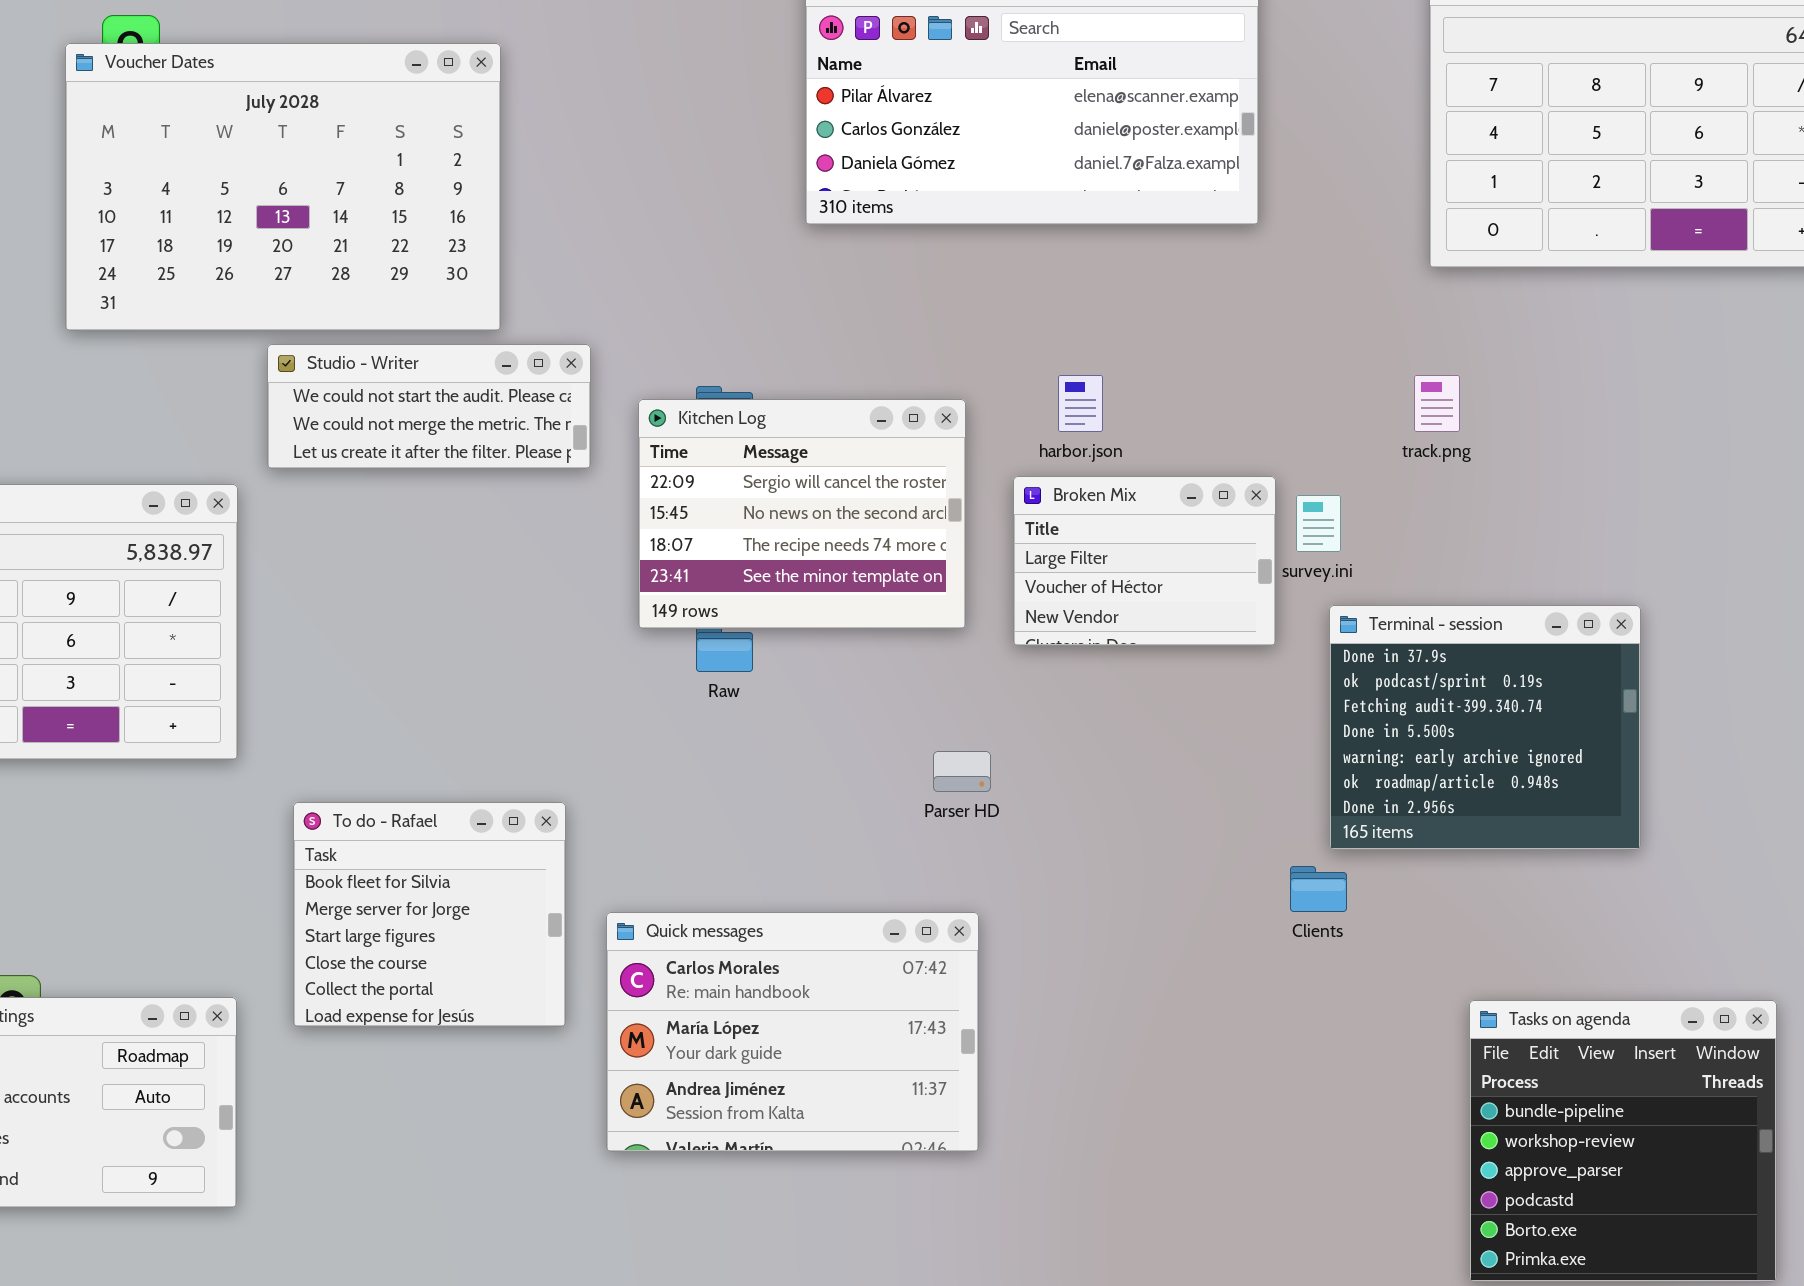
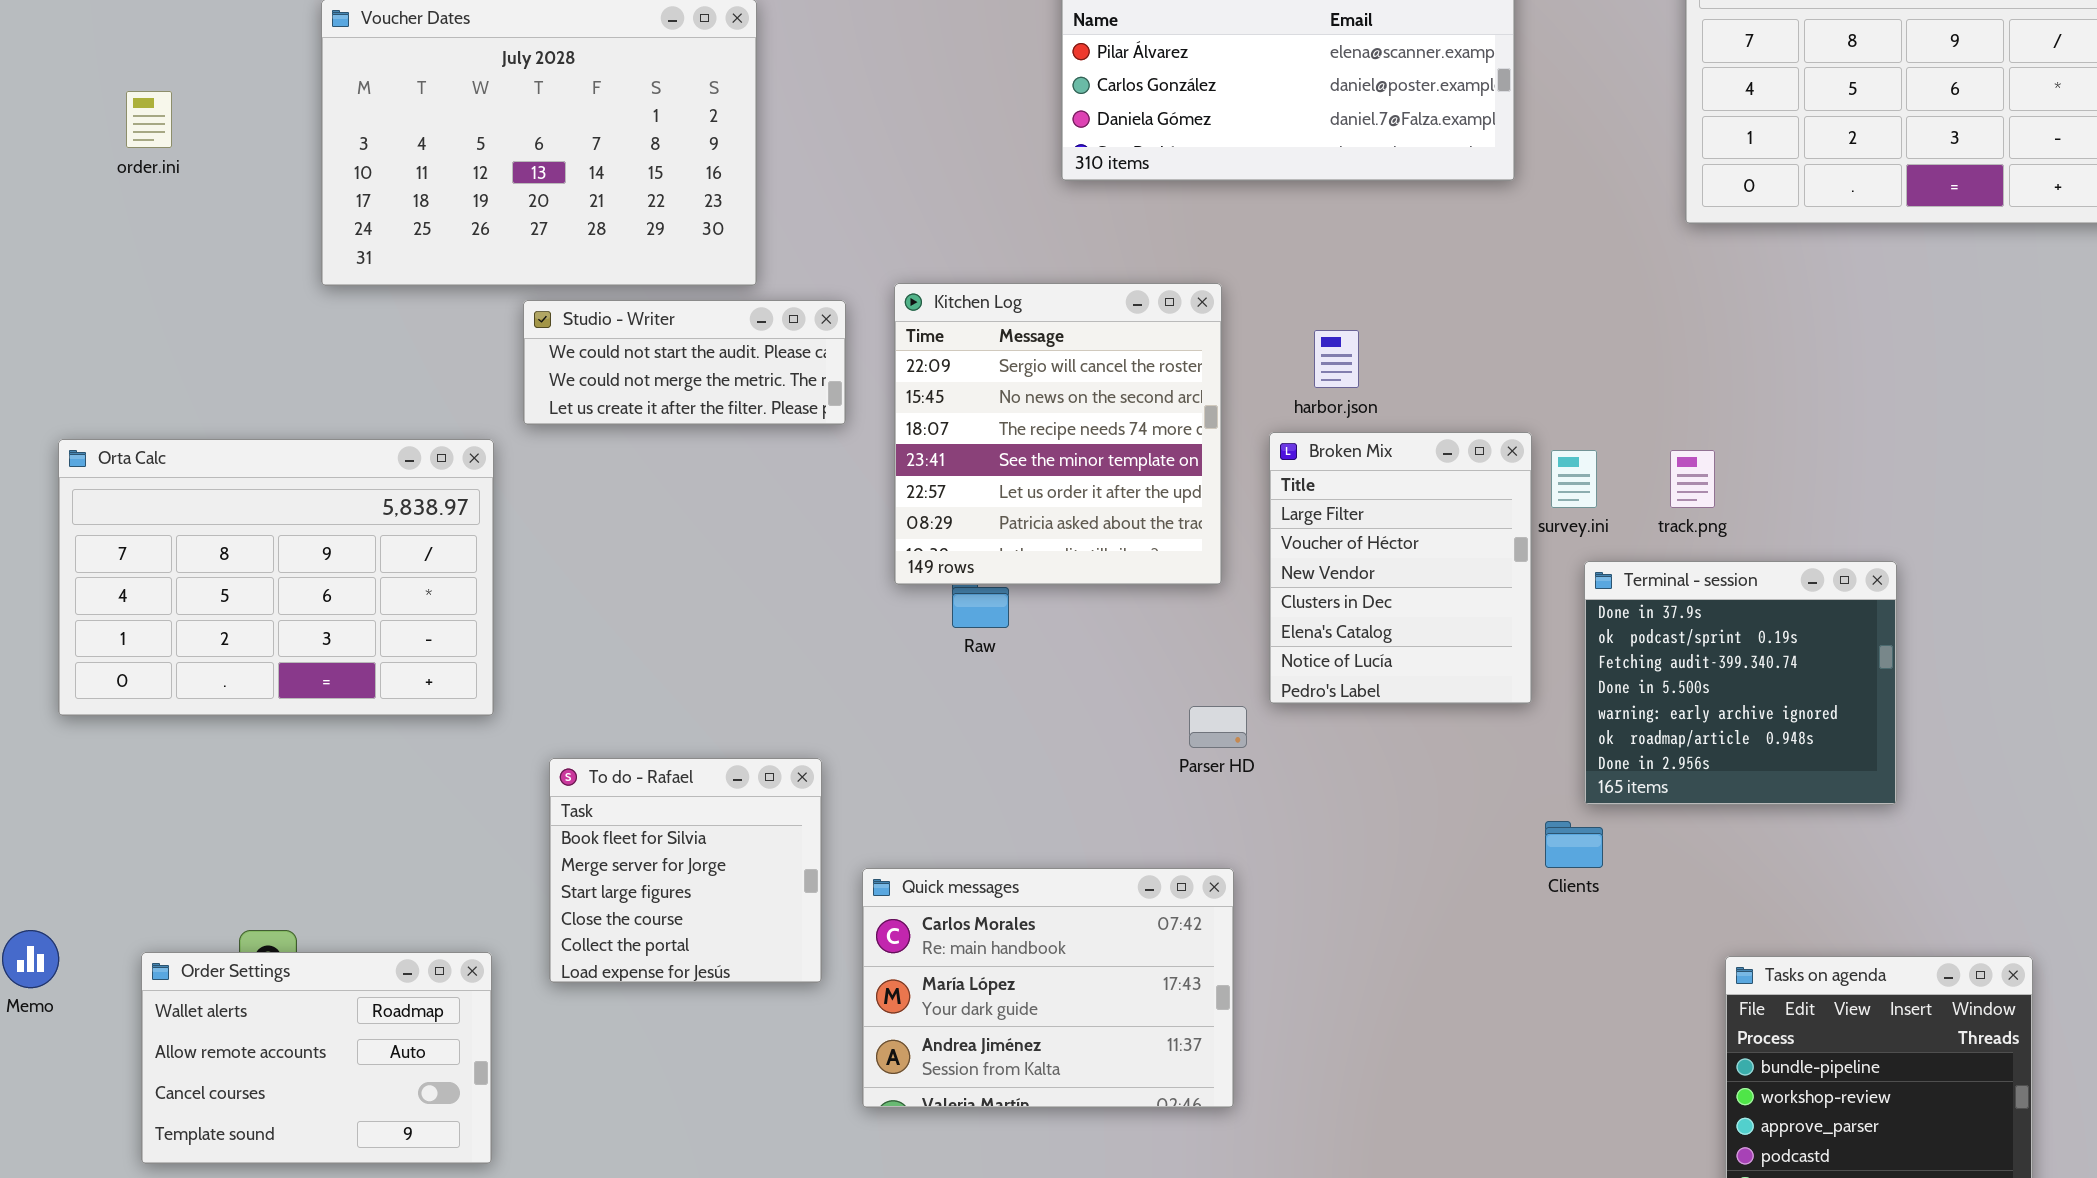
track.png: [1414,375,1460,432] -> [1670,450,1715,508], moved
Kitchen Log: [638,399,966,629] -> [894,283,1222,585], resized
Broken Mix: [1013,476,1276,646] -> [1269,432,1532,704], resized

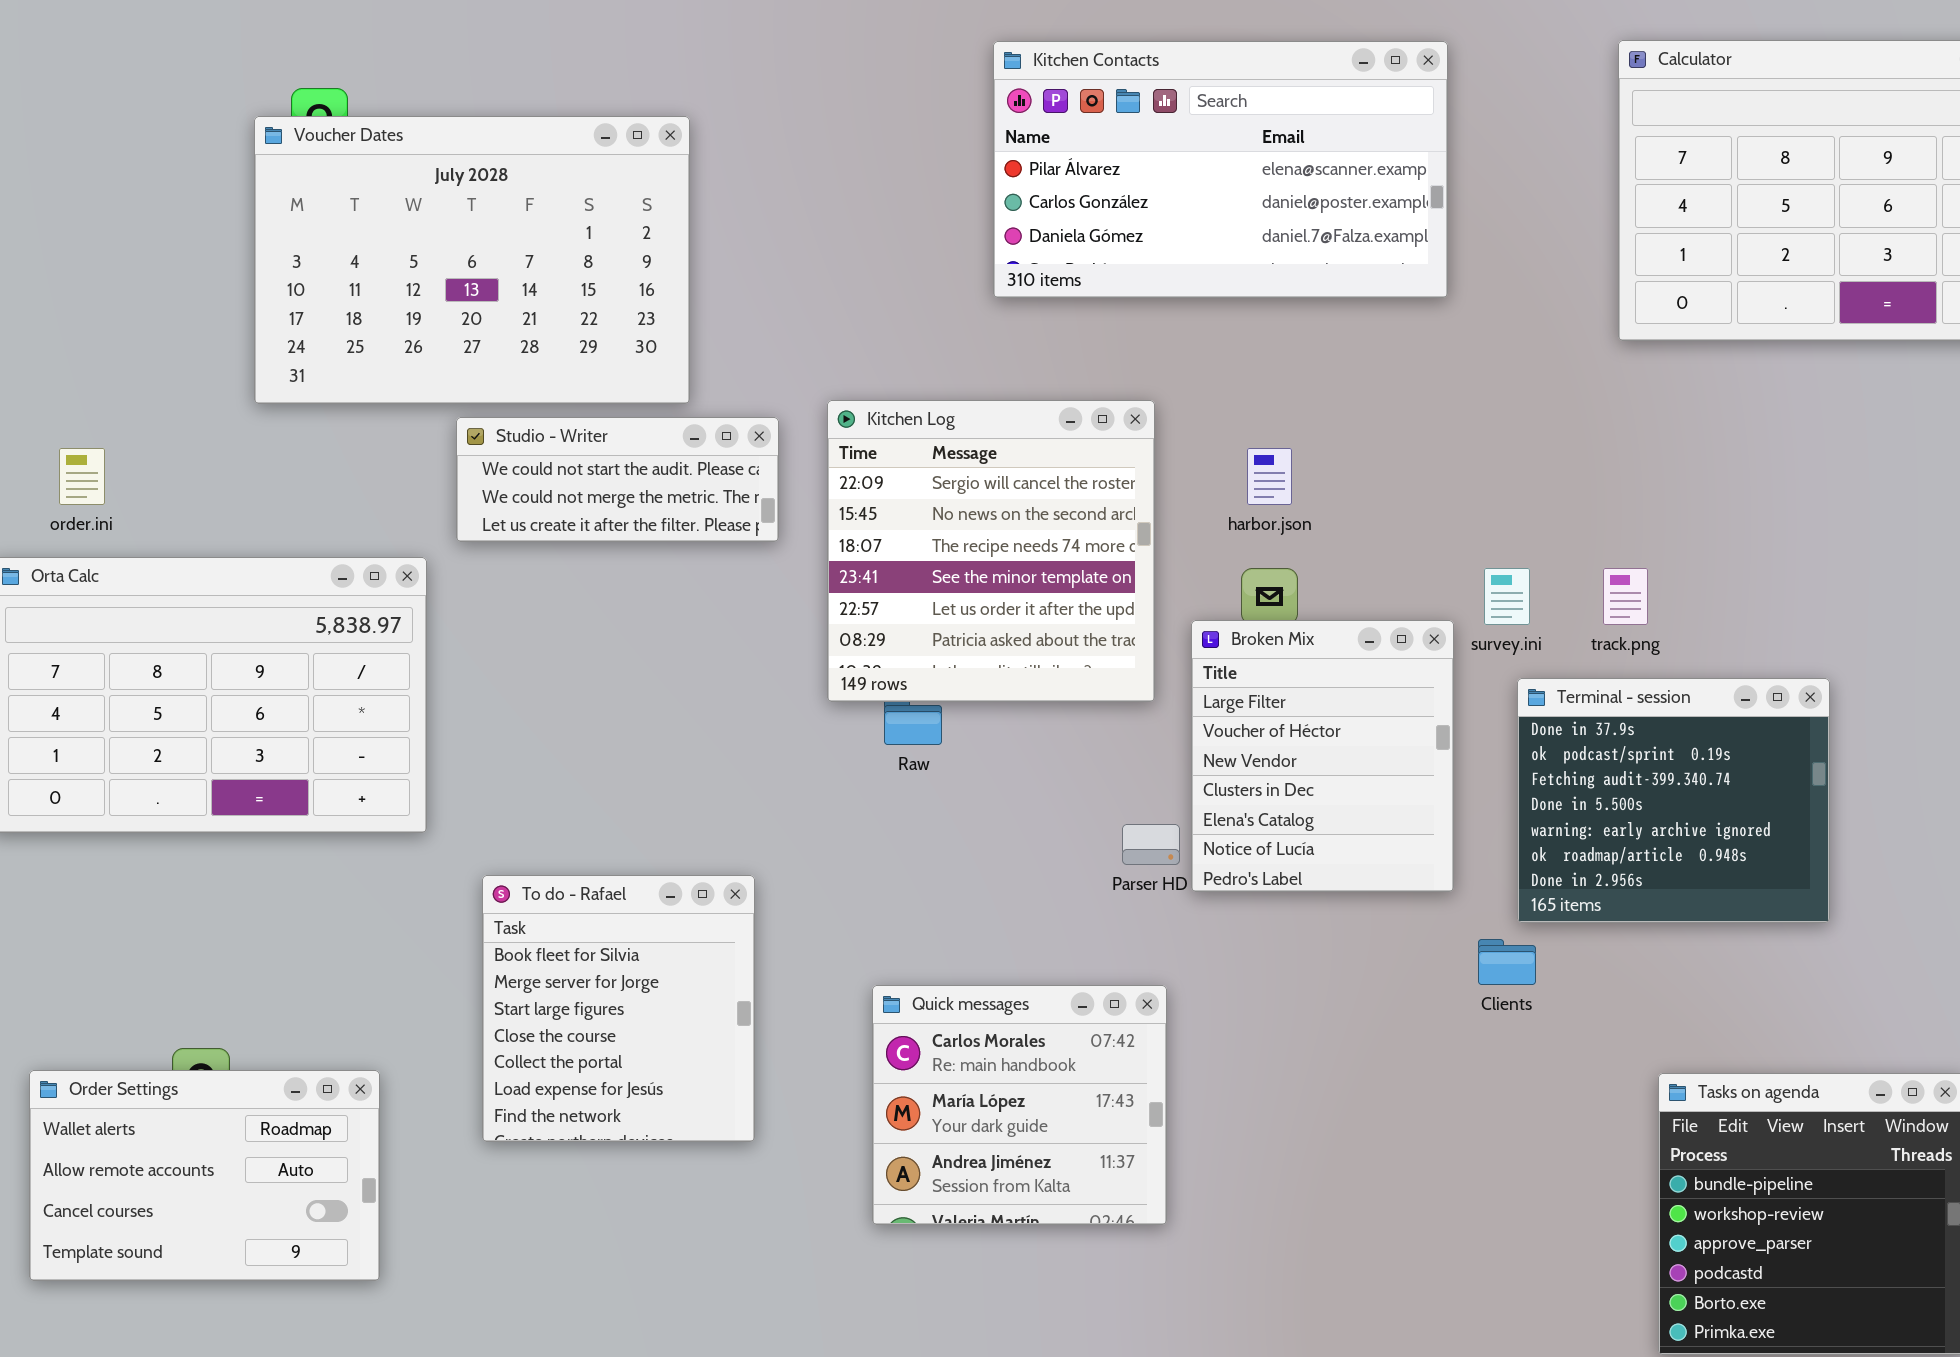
order.ini: [126,91,172,148] -> [59,448,105,505], moved
Broken Mix: [1269,432,1532,704] -> [1191,620,1454,892], moved
To do - Rafael: [549,758,822,983] -> [482,875,755,1142], resized
Quick messages: [862,868,1234,1108] -> [872,985,1167,1225], resized
Order Settings: [141,952,492,1164] -> [29,1070,380,1281], moved

